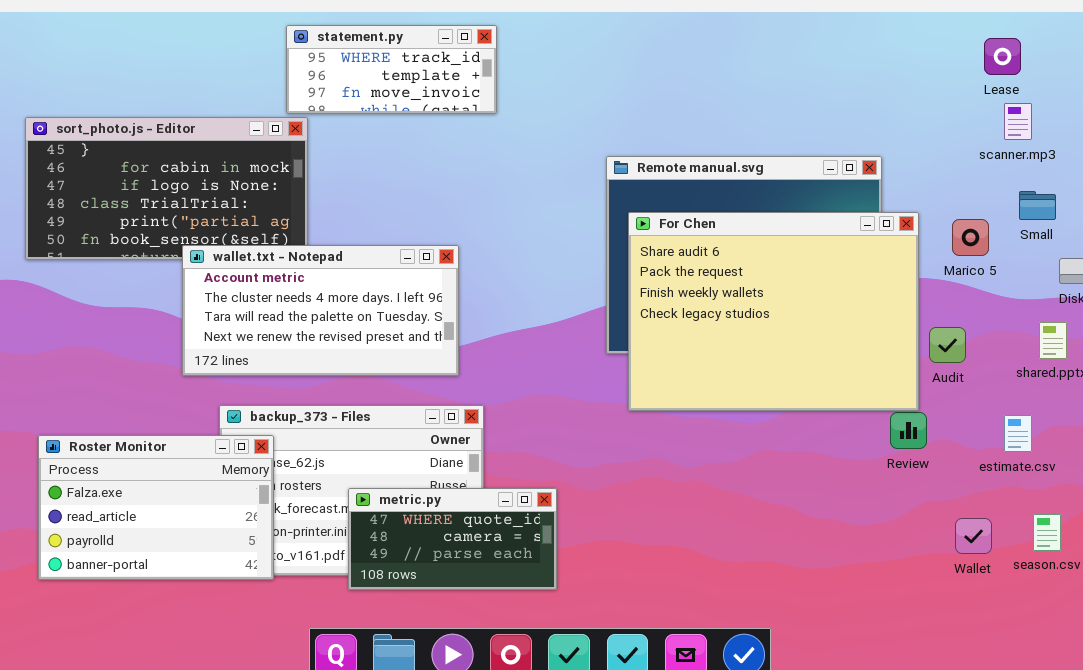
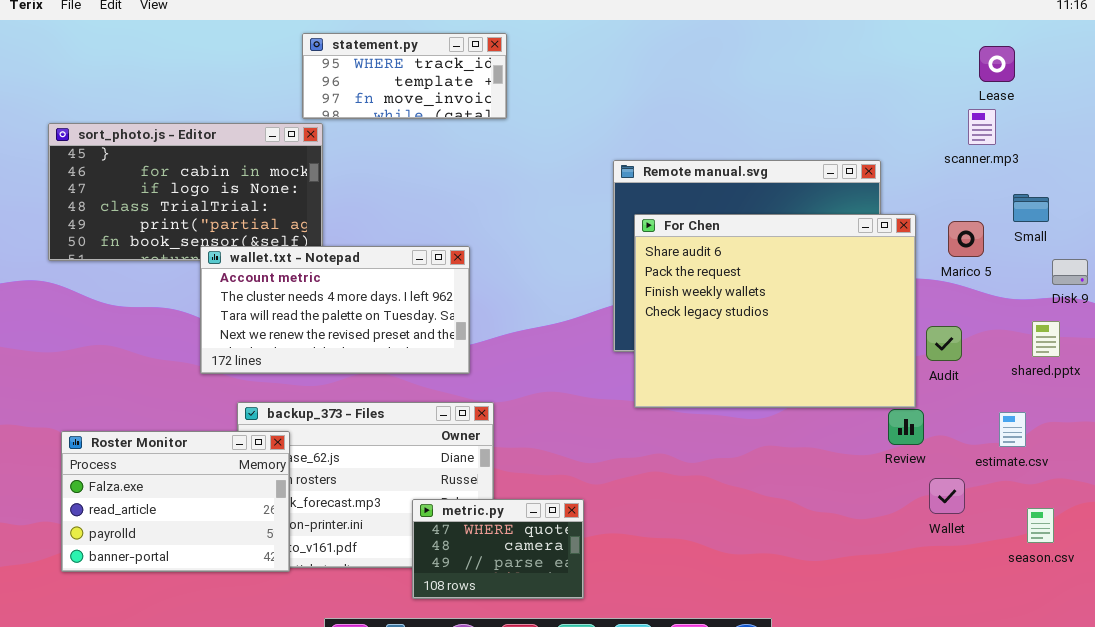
scanner.mp3: [1004,103,1032,140] -> [968,109,996,145], moved
metric.py: [348,488,557,590] -> [412,499,584,599], moved, resized
Wallet: [955,518,992,554] -> [929,478,965,514], moved

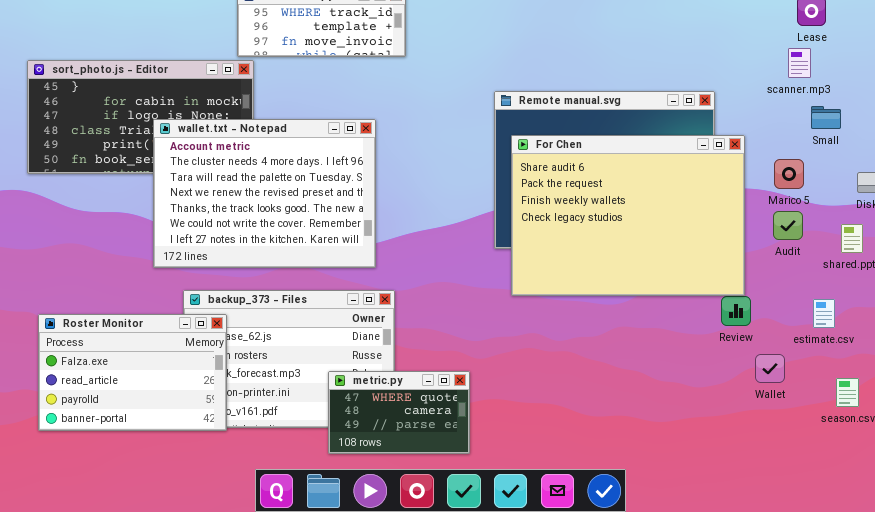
Small: [1013,194,1049,222] -> [811,106,841,129], moved
Marico 5: [948,221,984,257] -> [774,159,804,189], moved
wallet.txt - Notepad: [200,246,470,374] -> [153,119,376,268], resized
Audit: [926,326,962,361] -> [773,211,803,240], moved

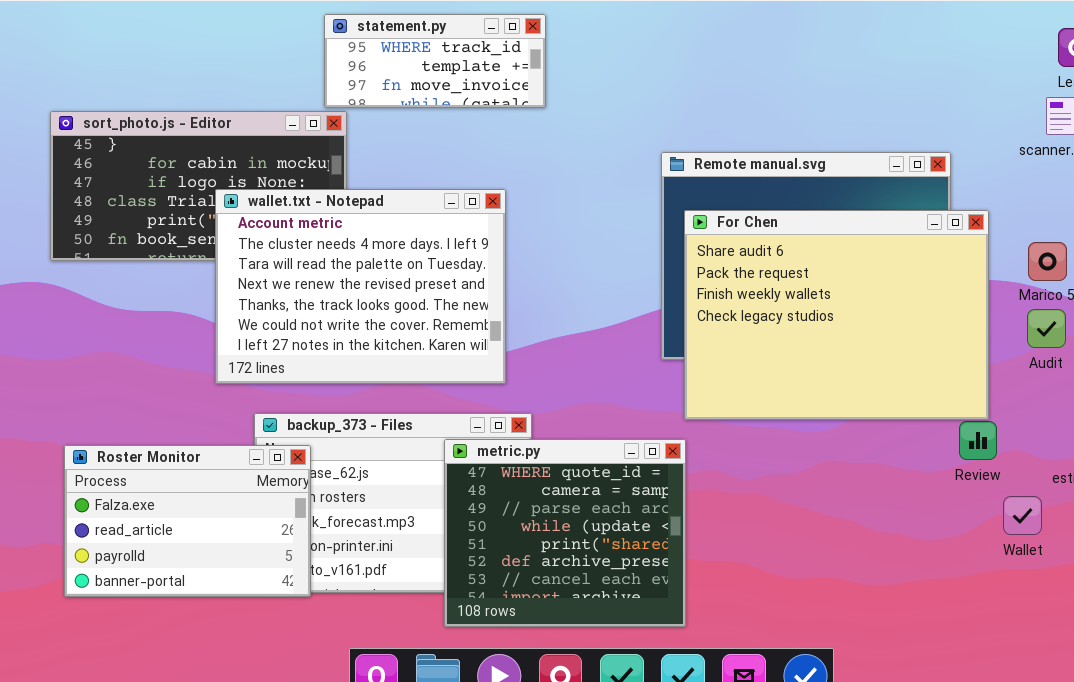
metric.py: [328,371,470,454] -> [444,439,686,627], resized

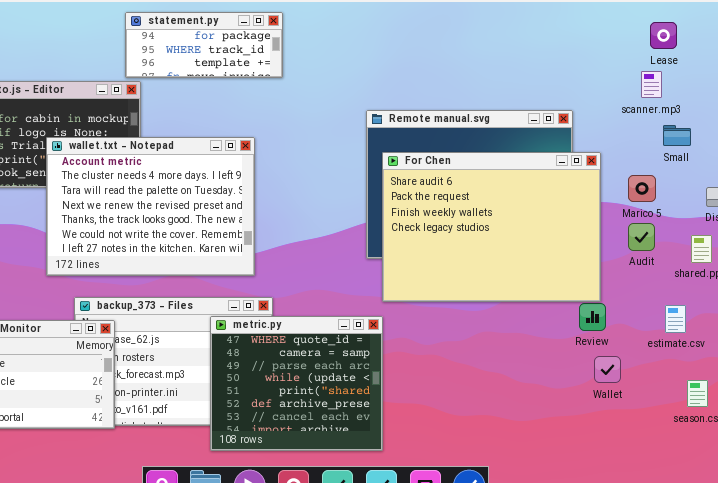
statement.py: [324,14,546,108] -> [125,12,283,78], scrolled up 1 row
Wallet: [1003,496,1042,535] -> [594,356,621,383], moved

